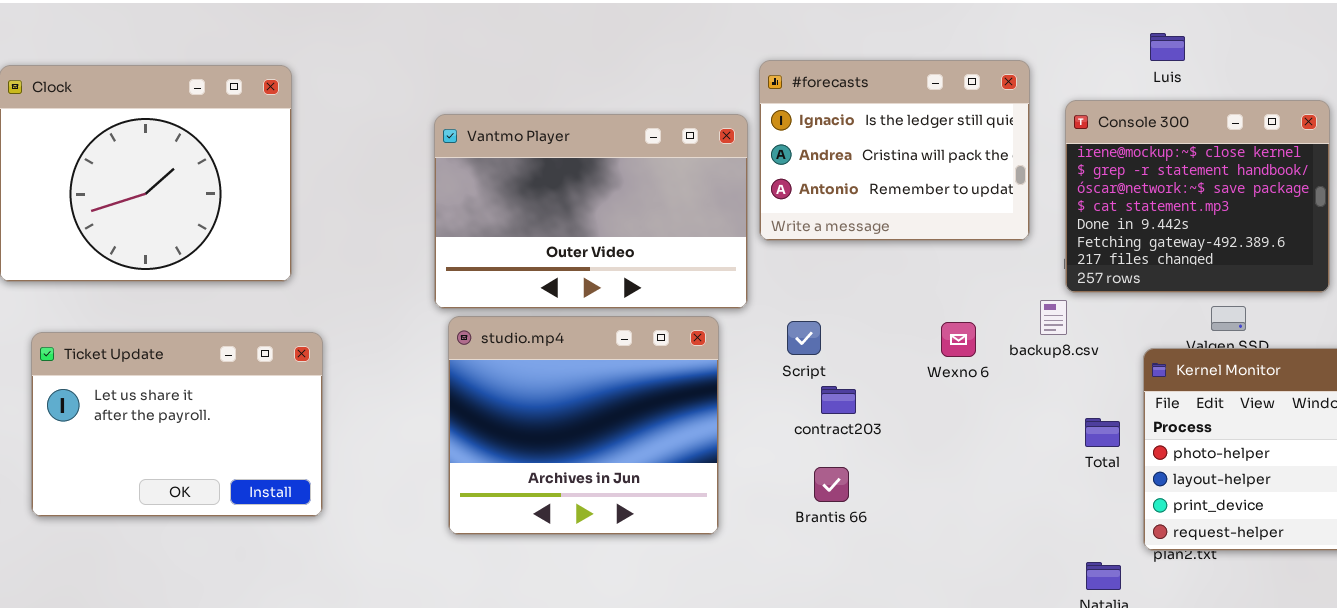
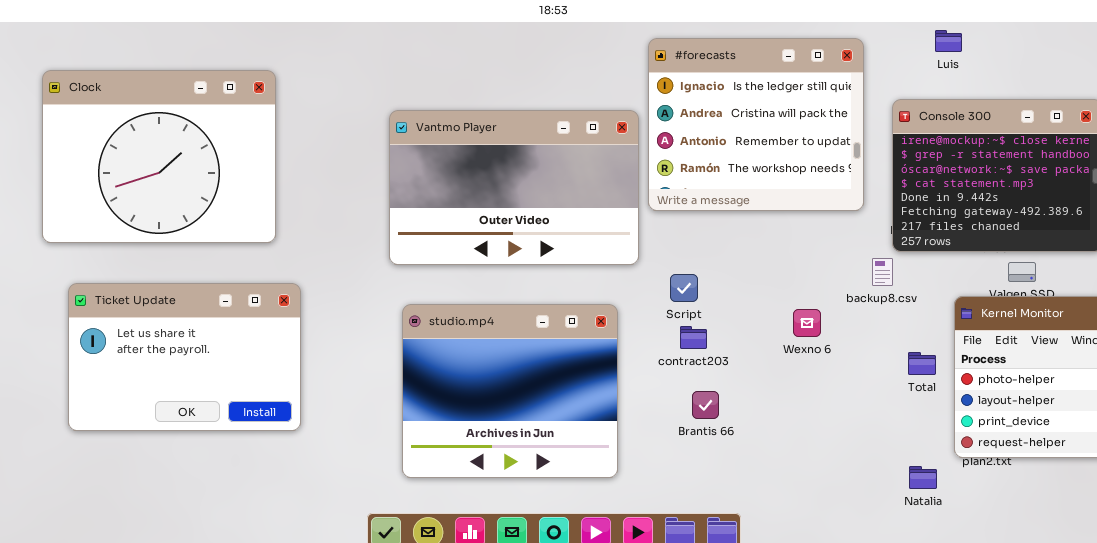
Luis: [1150,33,1185,61] -> [935,30,962,52], moved
#forecasts: [759,60,1030,241] -> [648,38,864,211], resized
studio.mp4: [448,316,719,535] -> [402,304,618,478], moved
Wexno 6: [941,322,976,357] -> [793,309,821,337], moved
contract203: [821,386,856,414] -> [680,326,707,349], moved

